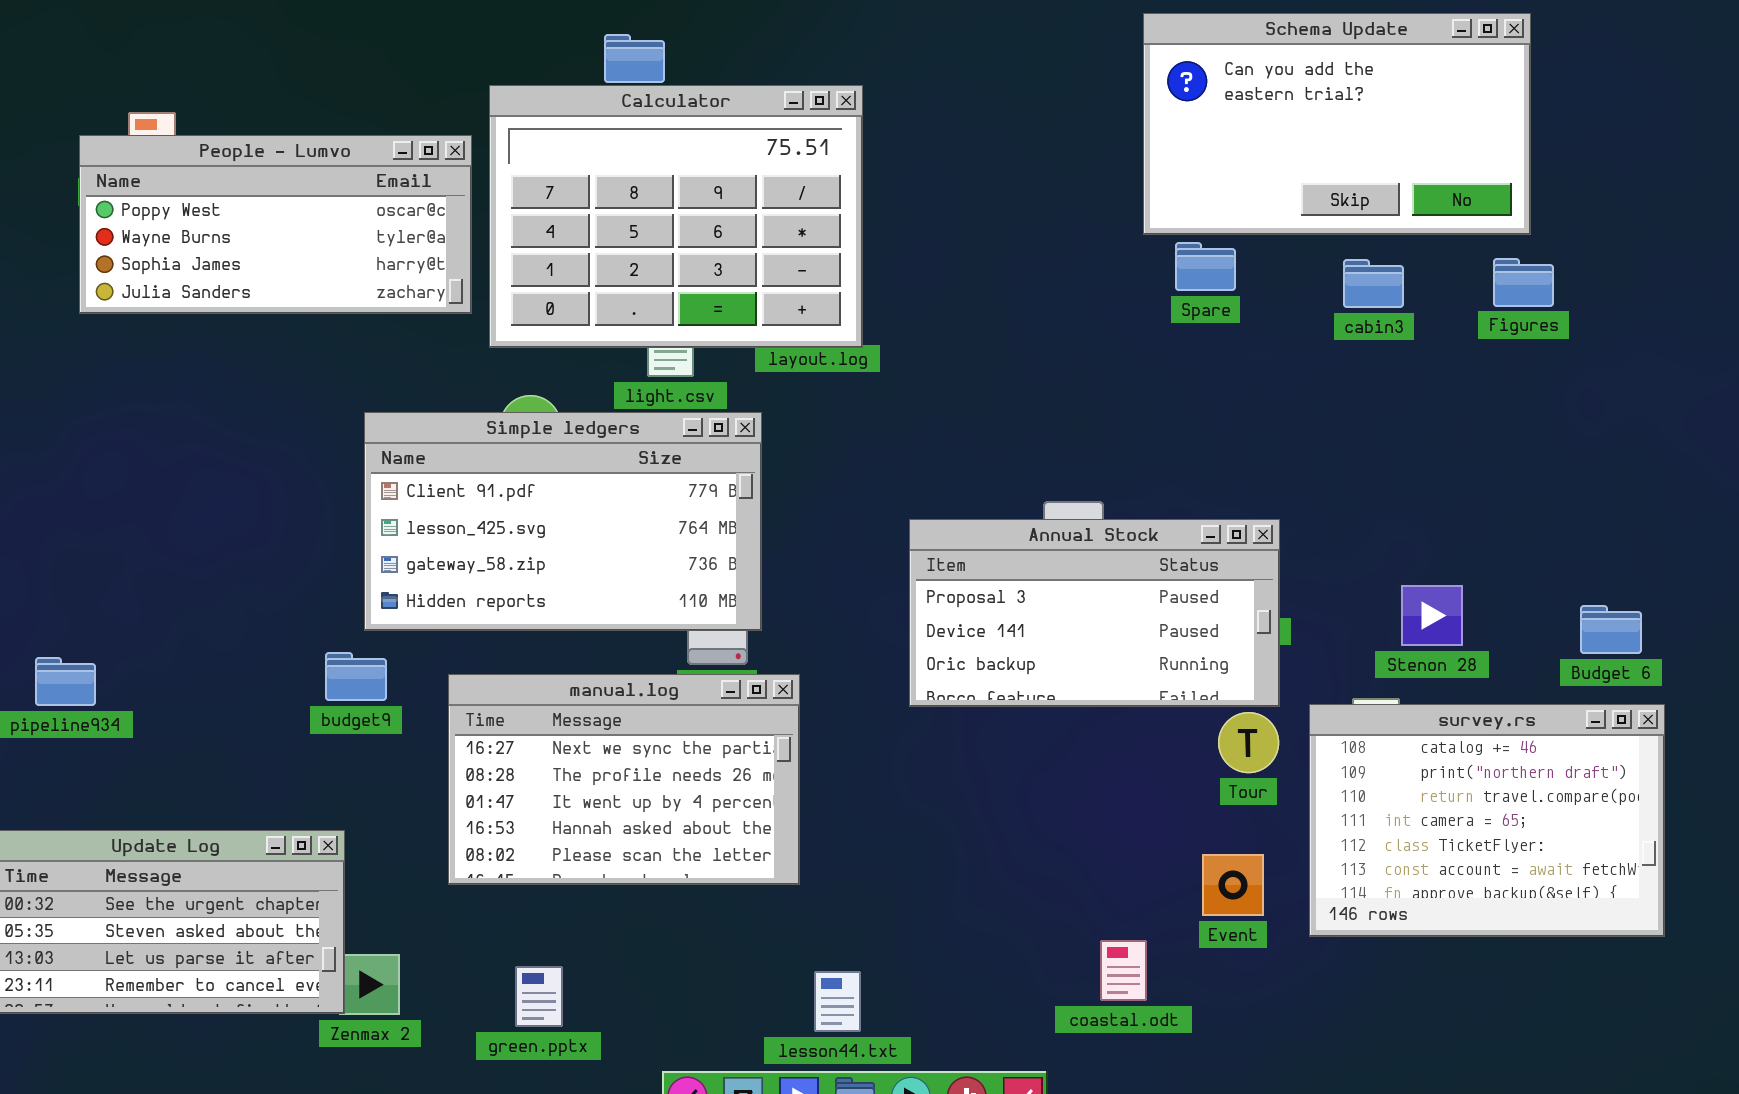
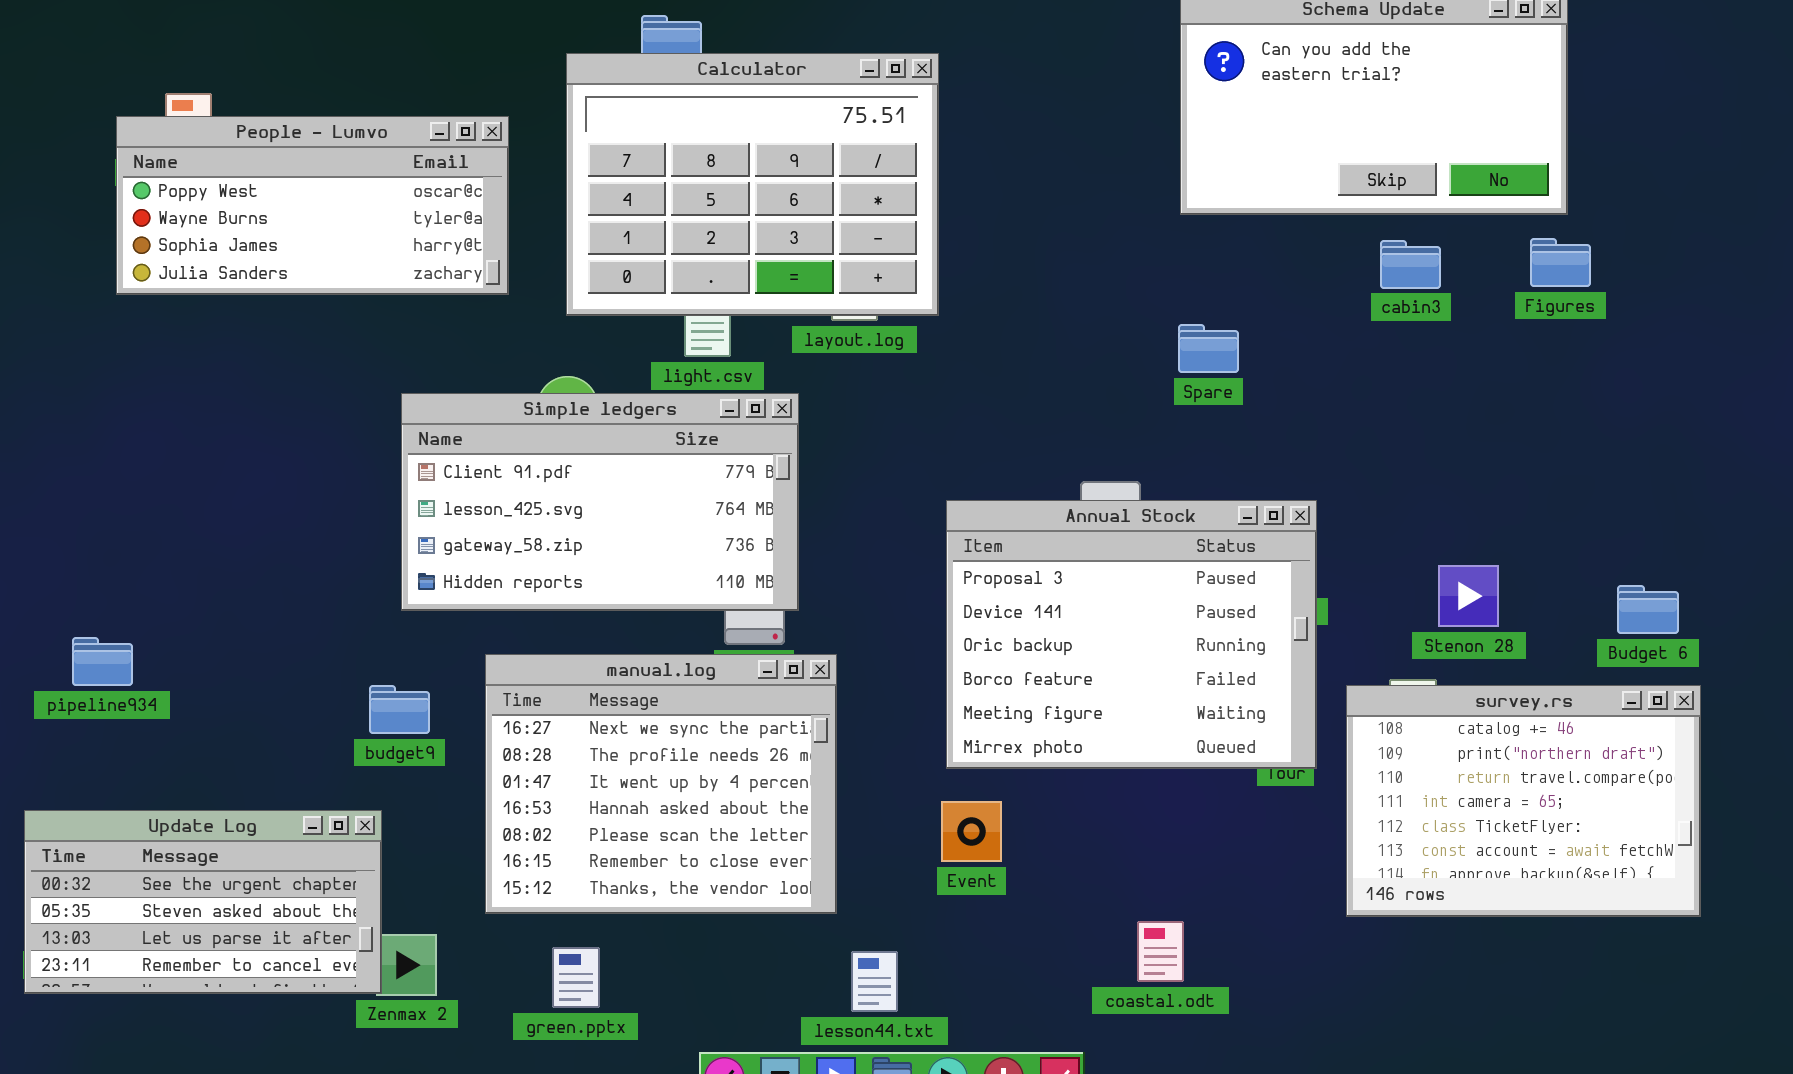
Calculator: [489,85,863,348] -> [566,53,939,316], moved
Spare: [1175,242,1236,291] -> [1178,324,1239,373], moved
Annual Stock: [909,519,1280,707] -> [946,500,1317,769], resized
budget9: [325,652,387,701] -> [369,685,430,734], moved
manual.log: [448,674,800,885] -> [485,654,837,914], resized
Event: [1202,854,1264,916] -> [941,801,1002,862], moved

